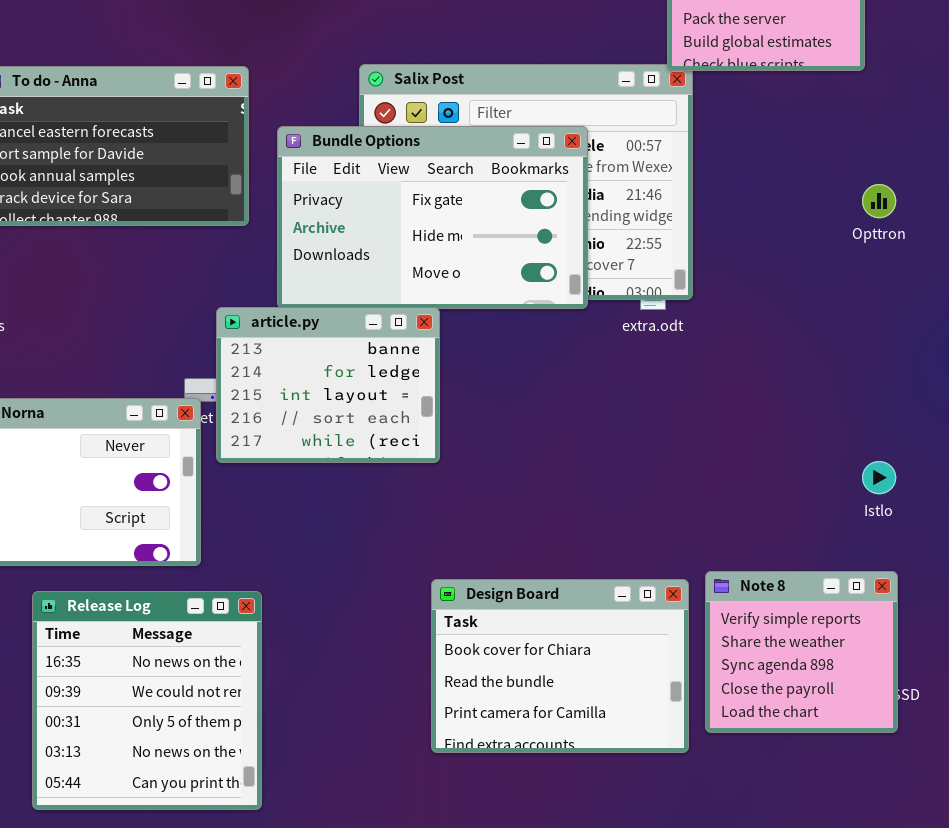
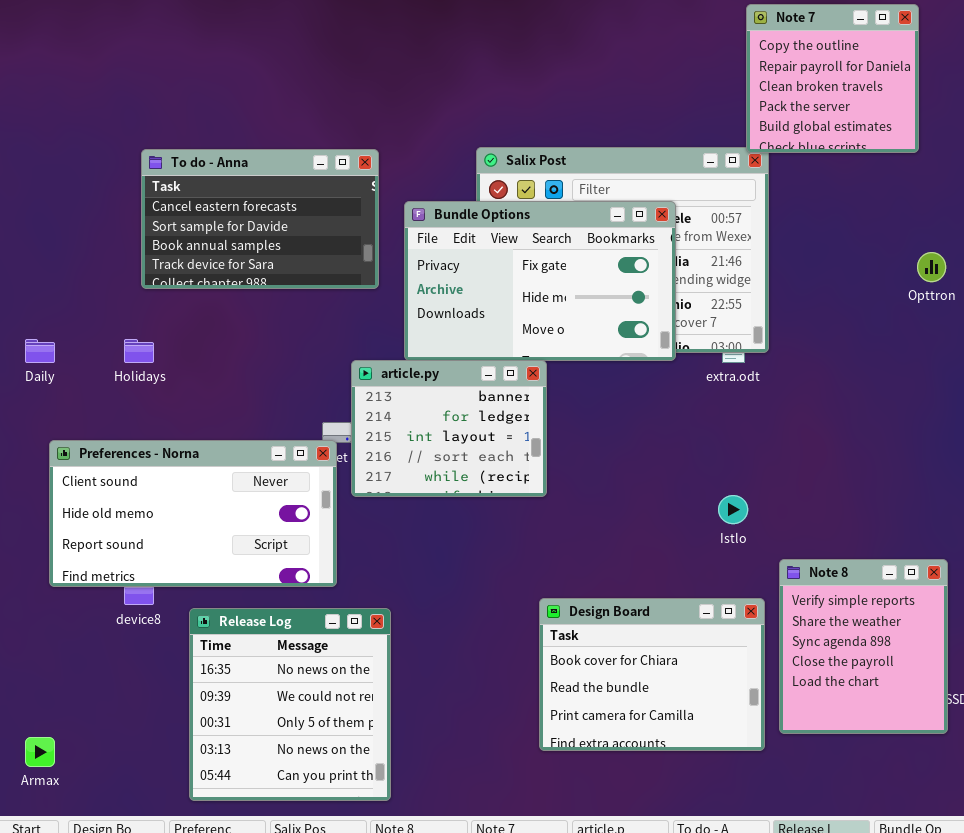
Istlo: [862,461,896,494] -> [718,495,748,524], moved
Note 8: [705,571,898,733] -> [779,559,948,734], resized

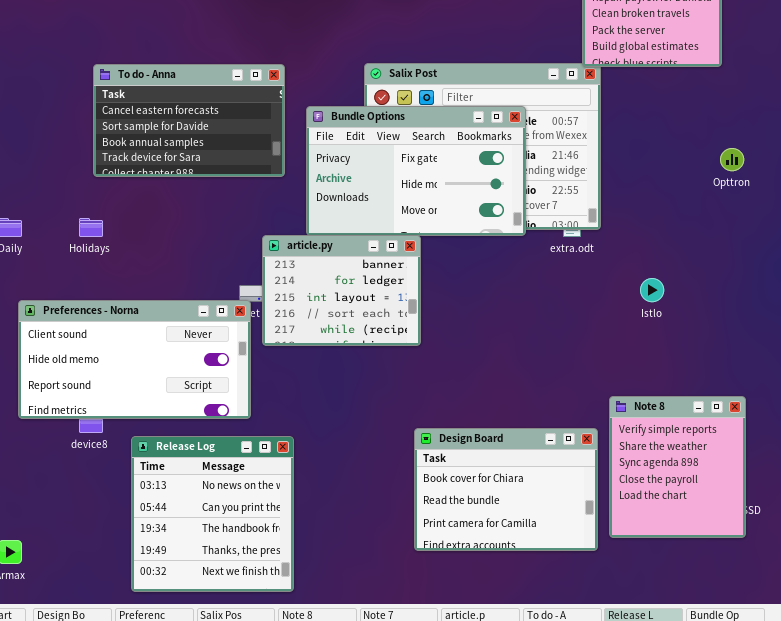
Istlo: [718,495,748,524] -> [640,278,664,302], moved
Release Log: [189,608,391,801] -> [131,436,294,592], scrolled down 3 rows

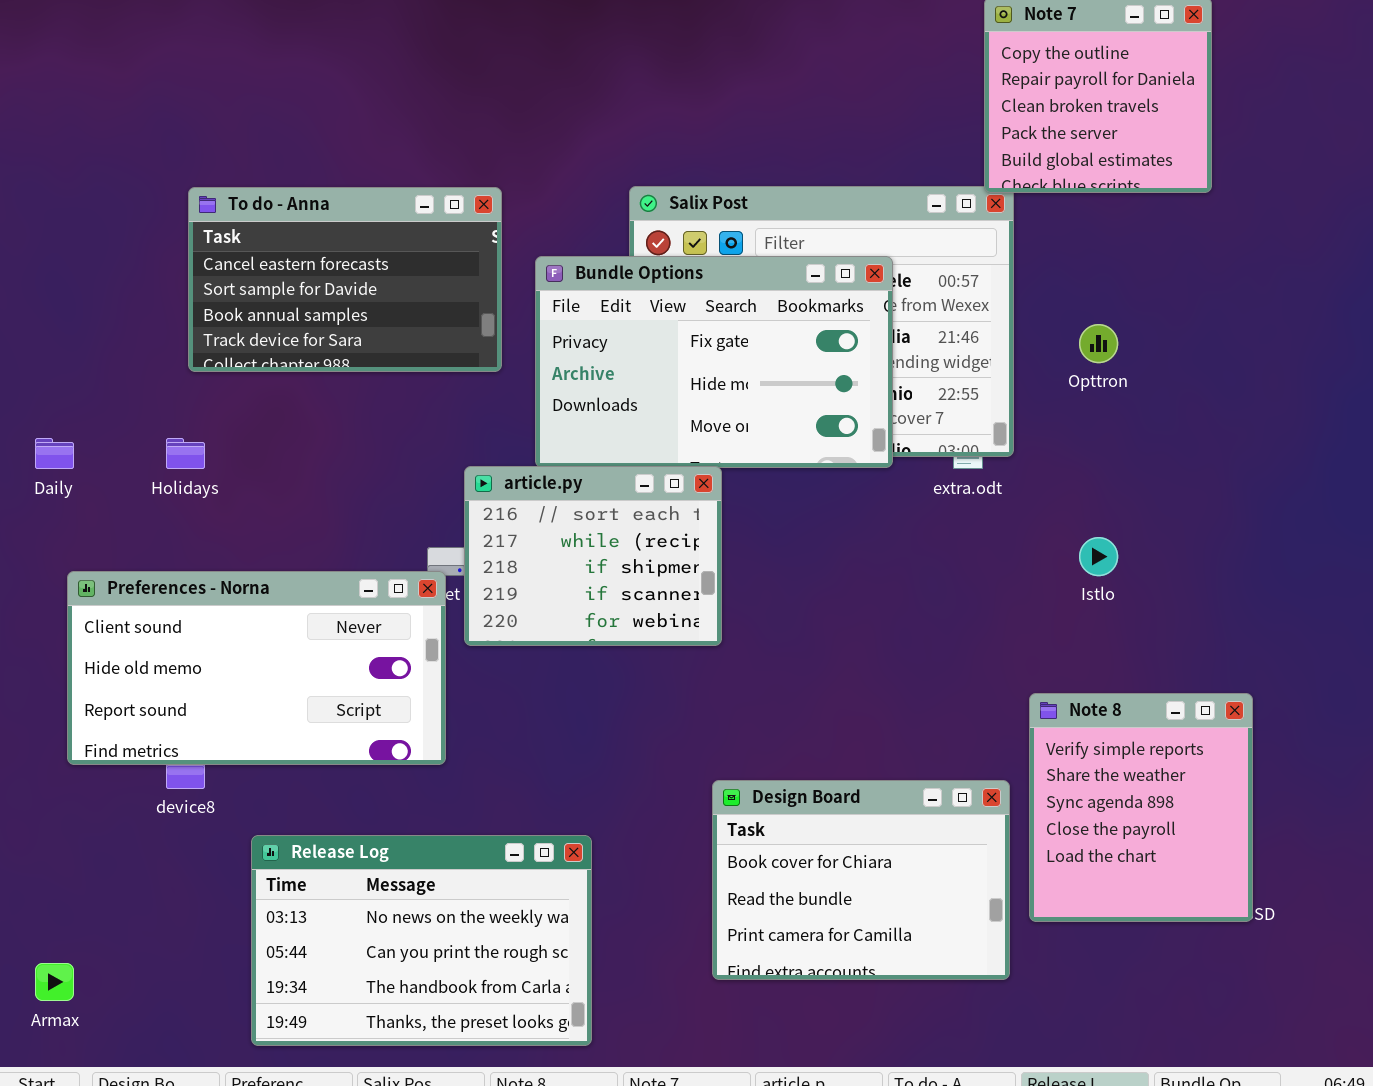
Opttron: [720,148,744,171] -> [1079,324,1118,363], moved
article.py: [262,235,421,346] -> [464,466,722,646], scrolled down 3 rows
Note 8: [609,396,746,538] -> [1029,693,1253,922], moved
Release Log: [131,436,294,592] -> [251,835,592,1046], resized

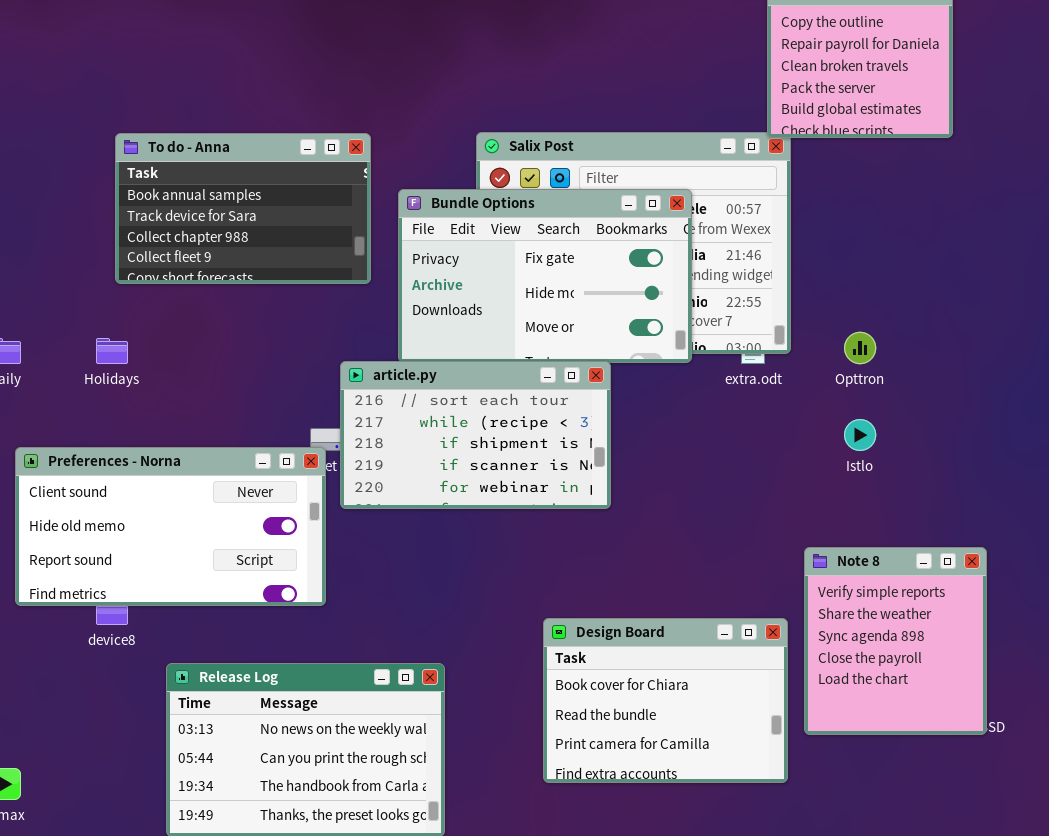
To do - Anna: [188,187,502,372] -> [115,133,371,284], scrolled down 2 rows
Opttron: [1079,324,1118,363] -> [844,332,876,364], moved
article.py: [464,466,722,646] -> [340,361,611,509], resized

